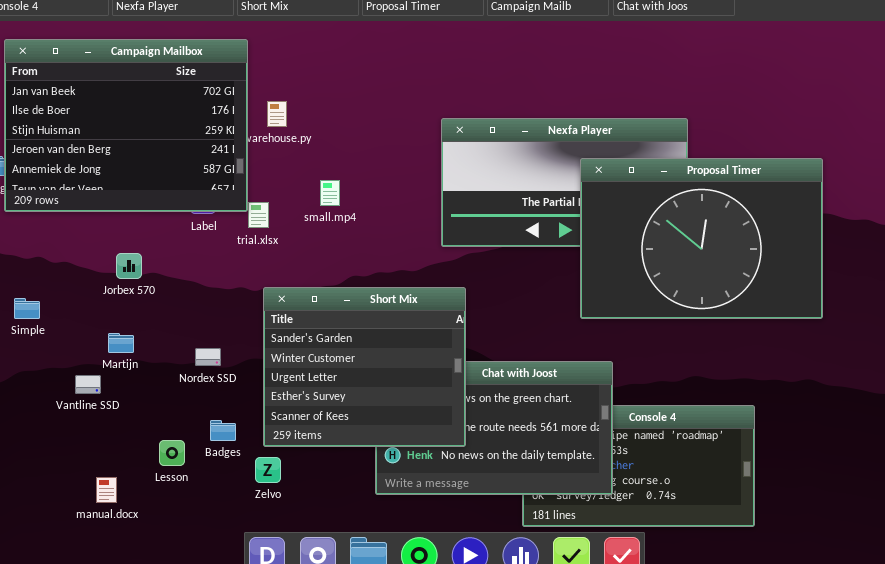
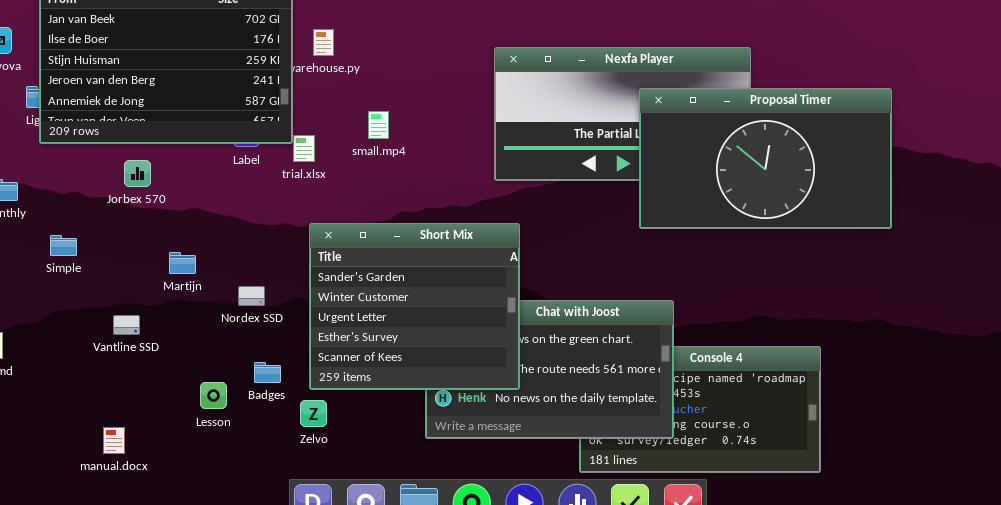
Proposal Timer: [580,158,823,319] -> [639,88,892,229], resized
Jorbex 570: [116,253,142,279] -> [124,160,151,187], moved
Martijn: [108,333,134,353] -> [169,252,196,274], moved
manual.docx: [96,477,117,503] -> [103,427,125,454], moved

